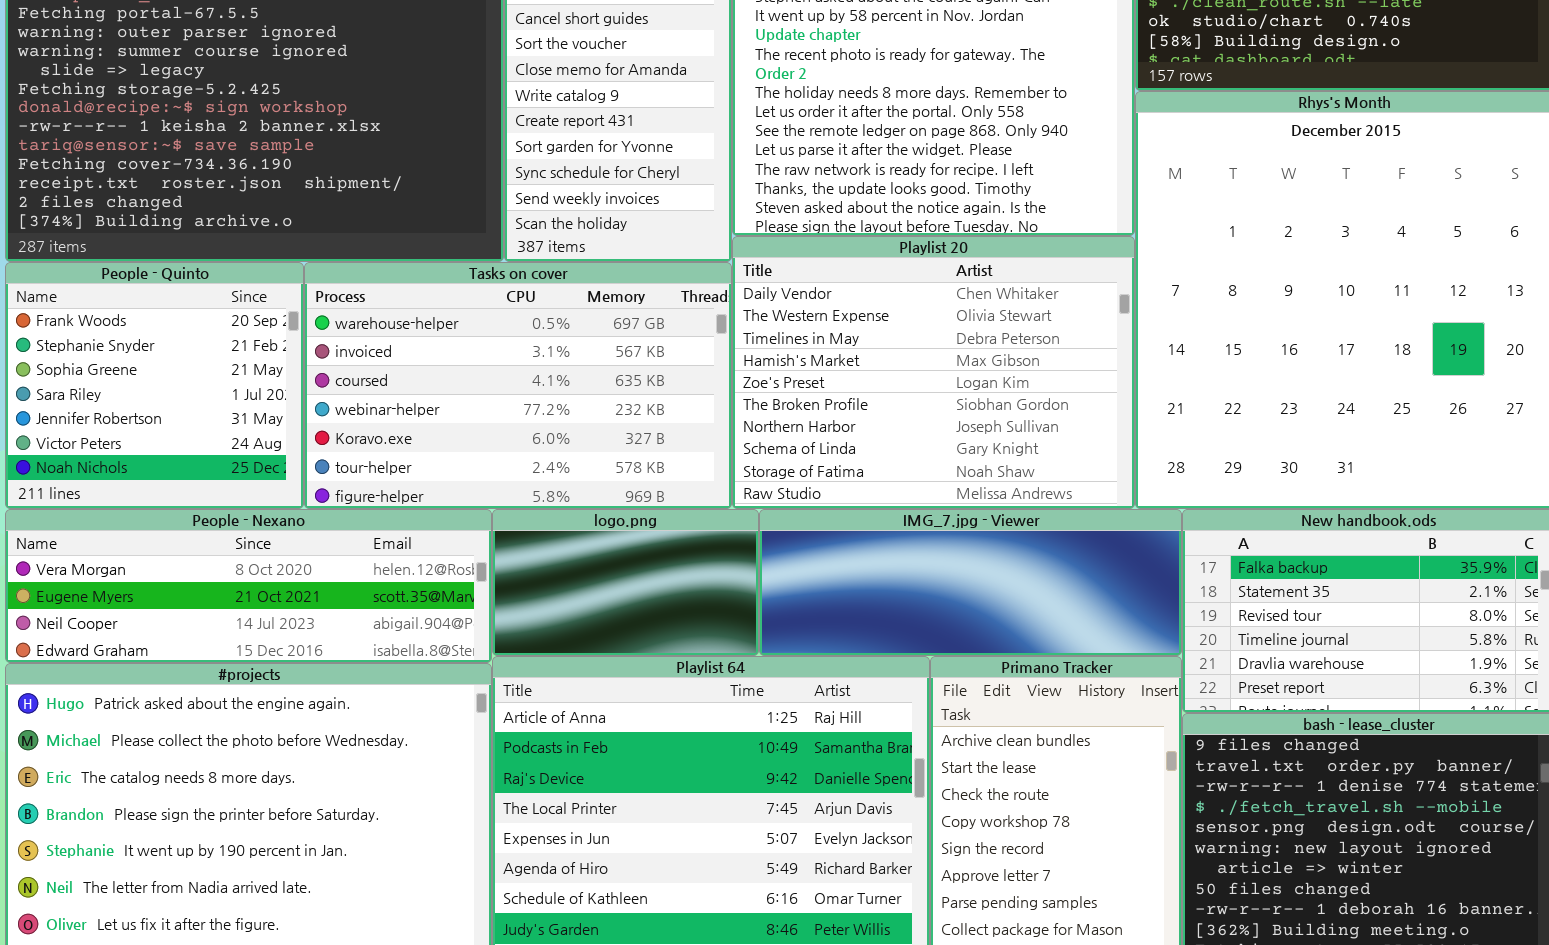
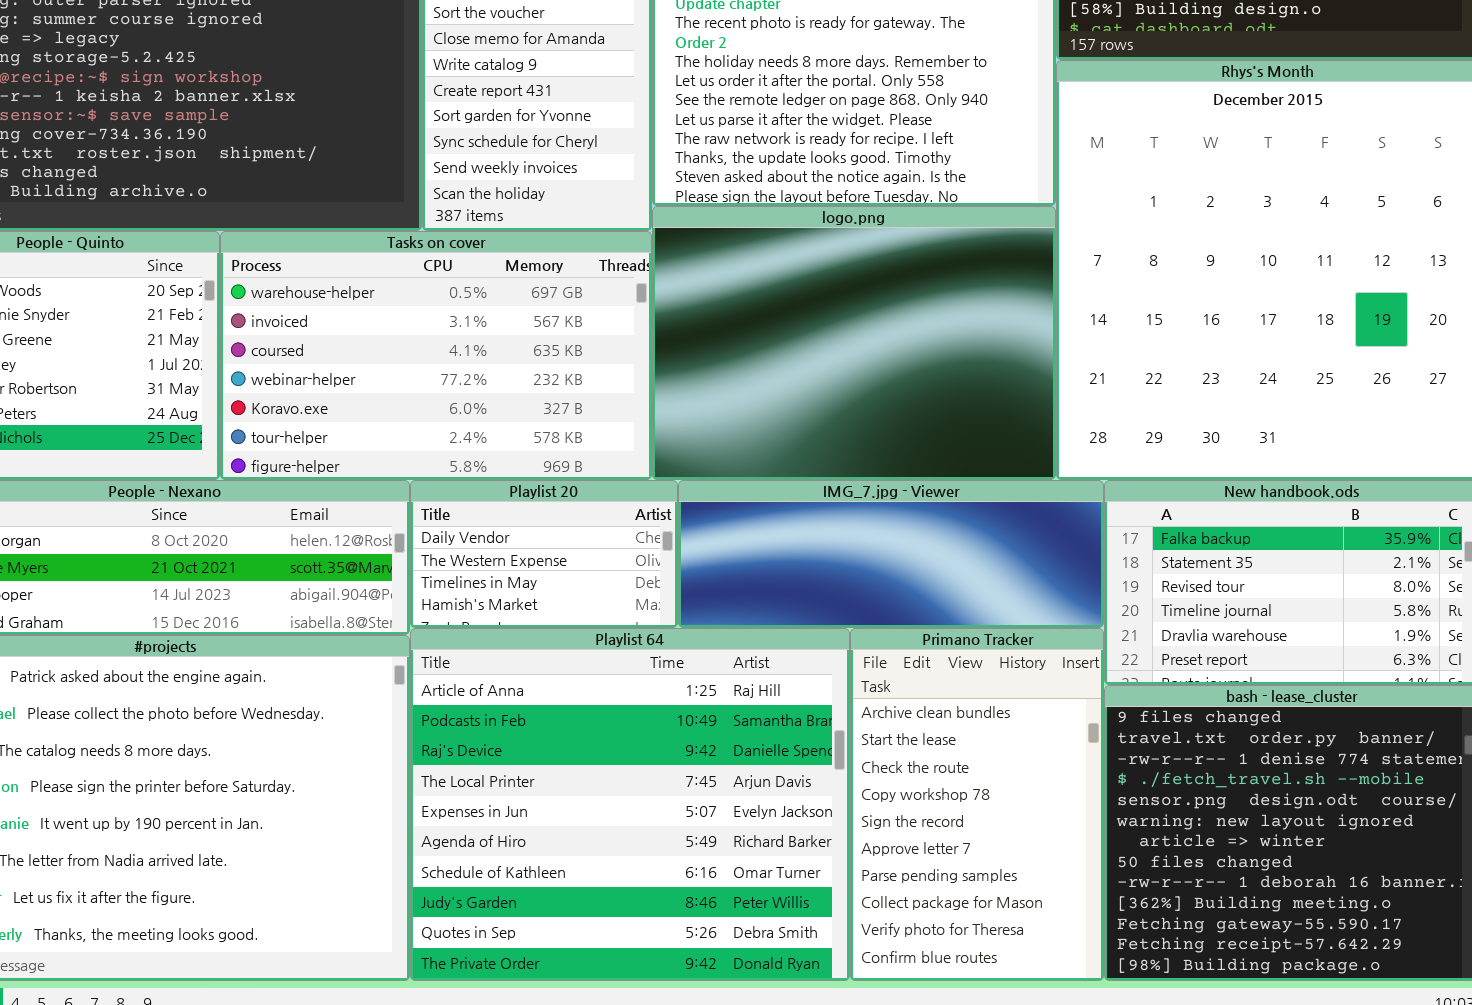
Playlist 20: [732,236,1135,509] -> [410,480,678,628], moved, resized
logo.png: [492,509,759,656] -> [652,206,1056,480], moved, resized

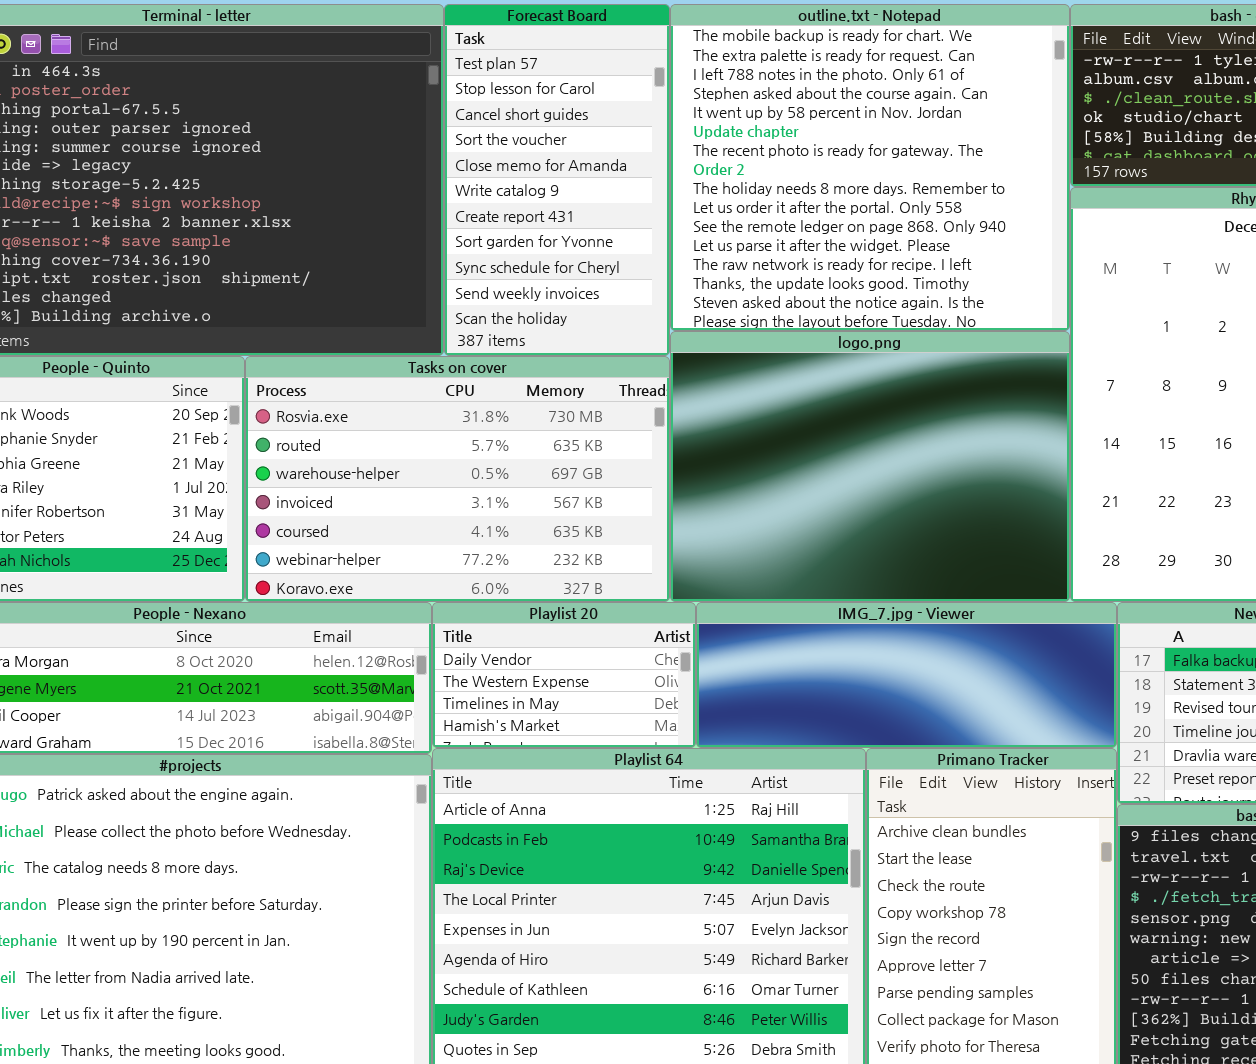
Tasks on cover: [220,231,652,480] -> [245,356,670,602], scrolled up 2 rows

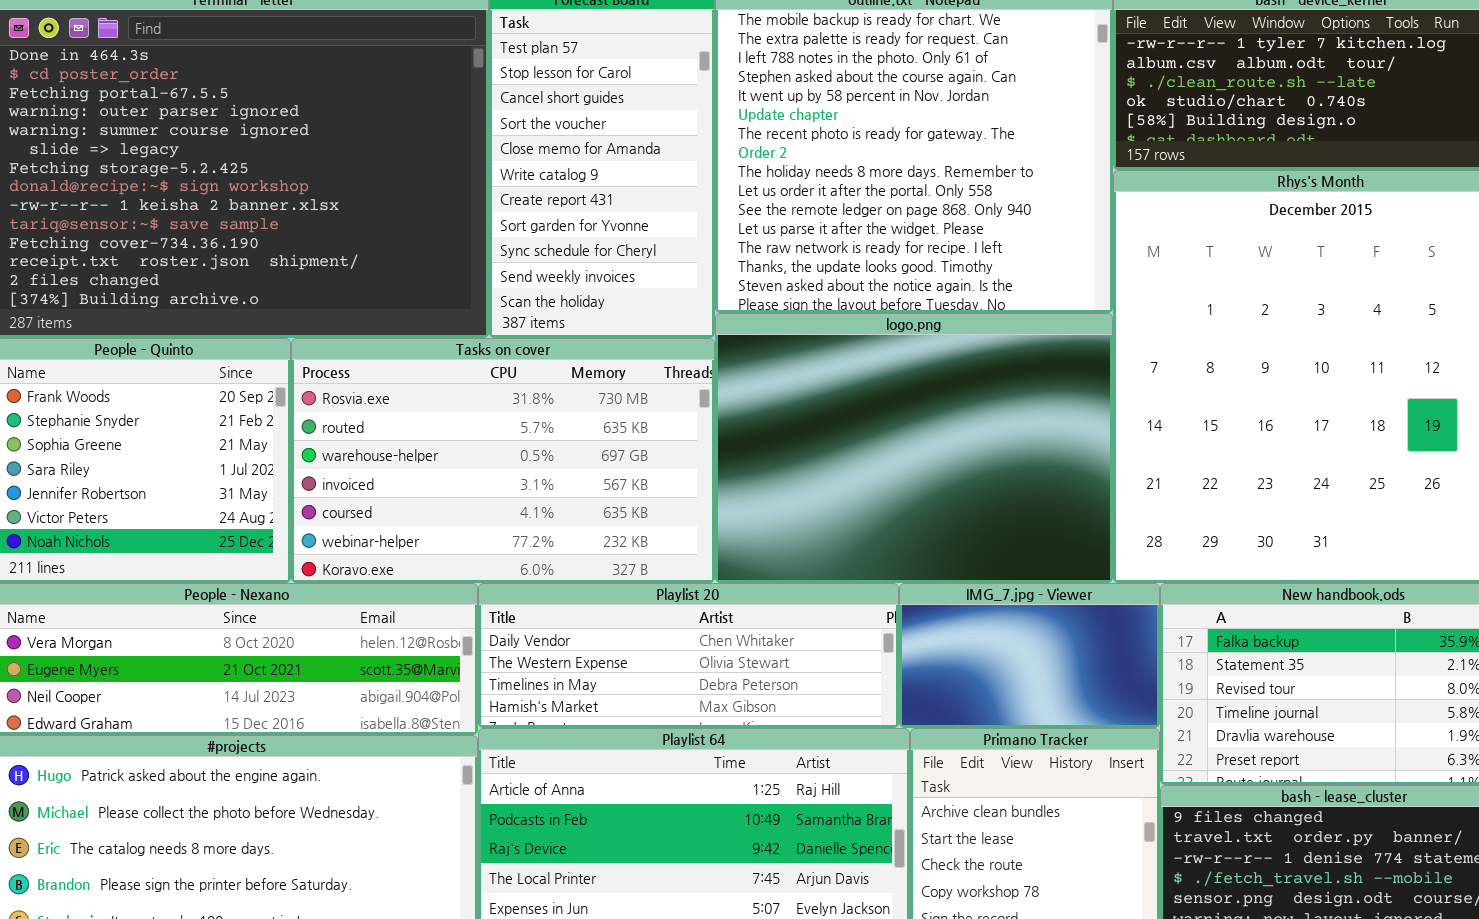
Playlist 20: [432,602,696,748] -> [478,583,899,728], resized
IMG_7.jpg - Viewer: [696,602,1117,748] -> [899,583,1160,728], resized

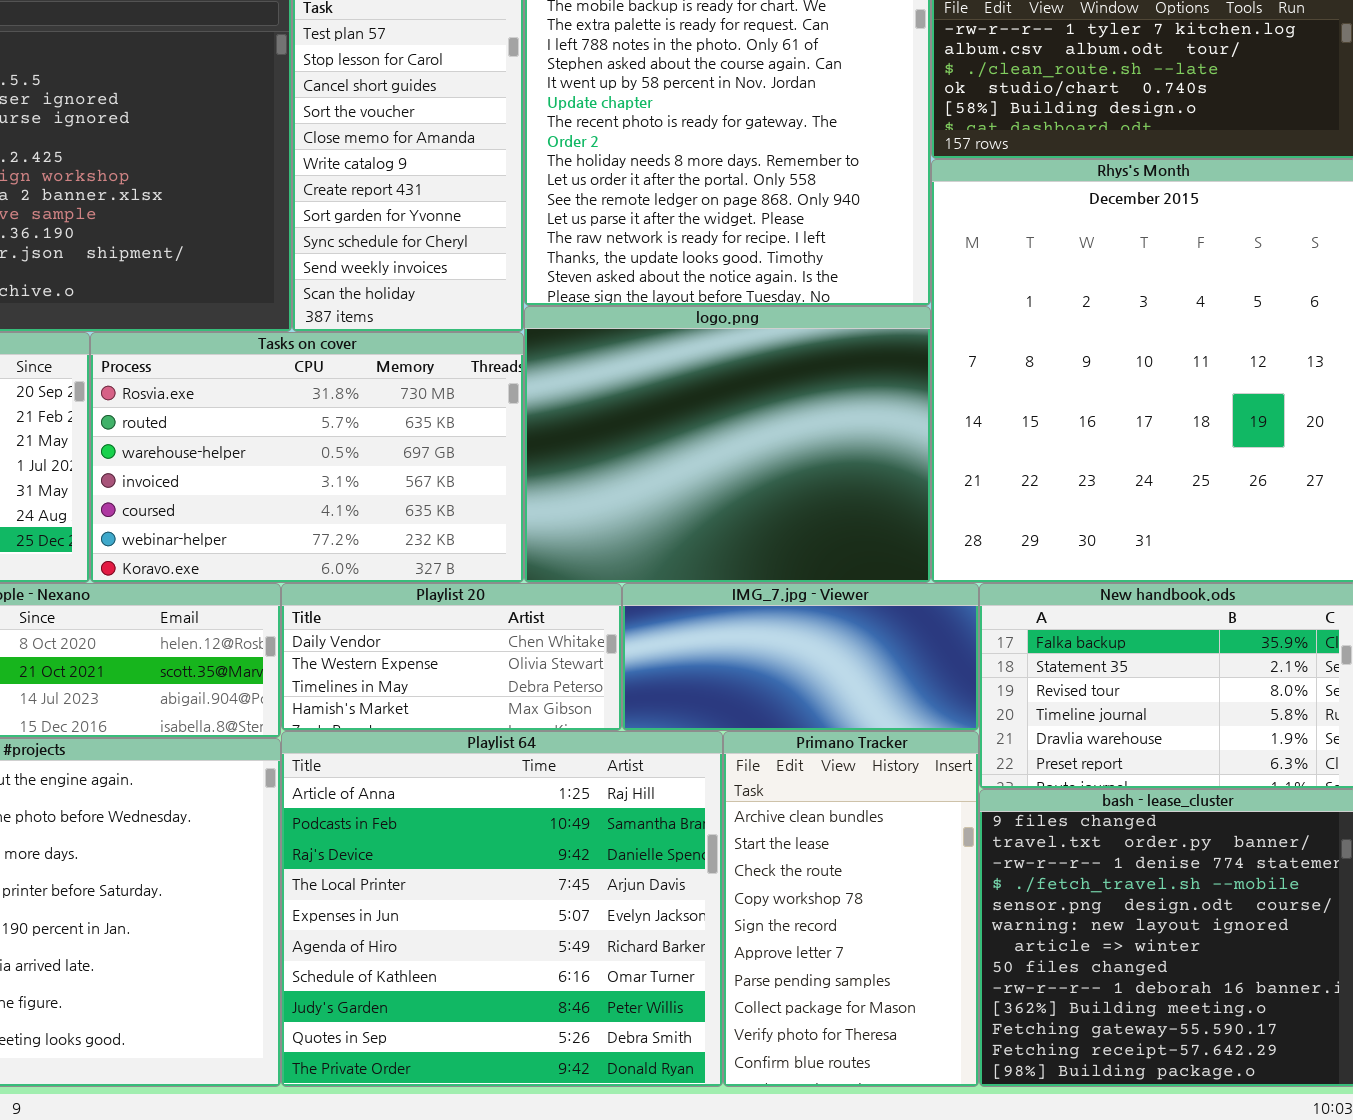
Playlist 20: [478,583,899,728] -> [281,583,622,731], resized
IMG_7.jpg - Viewer: [899,583,1160,728] -> [622,583,979,731], resized

